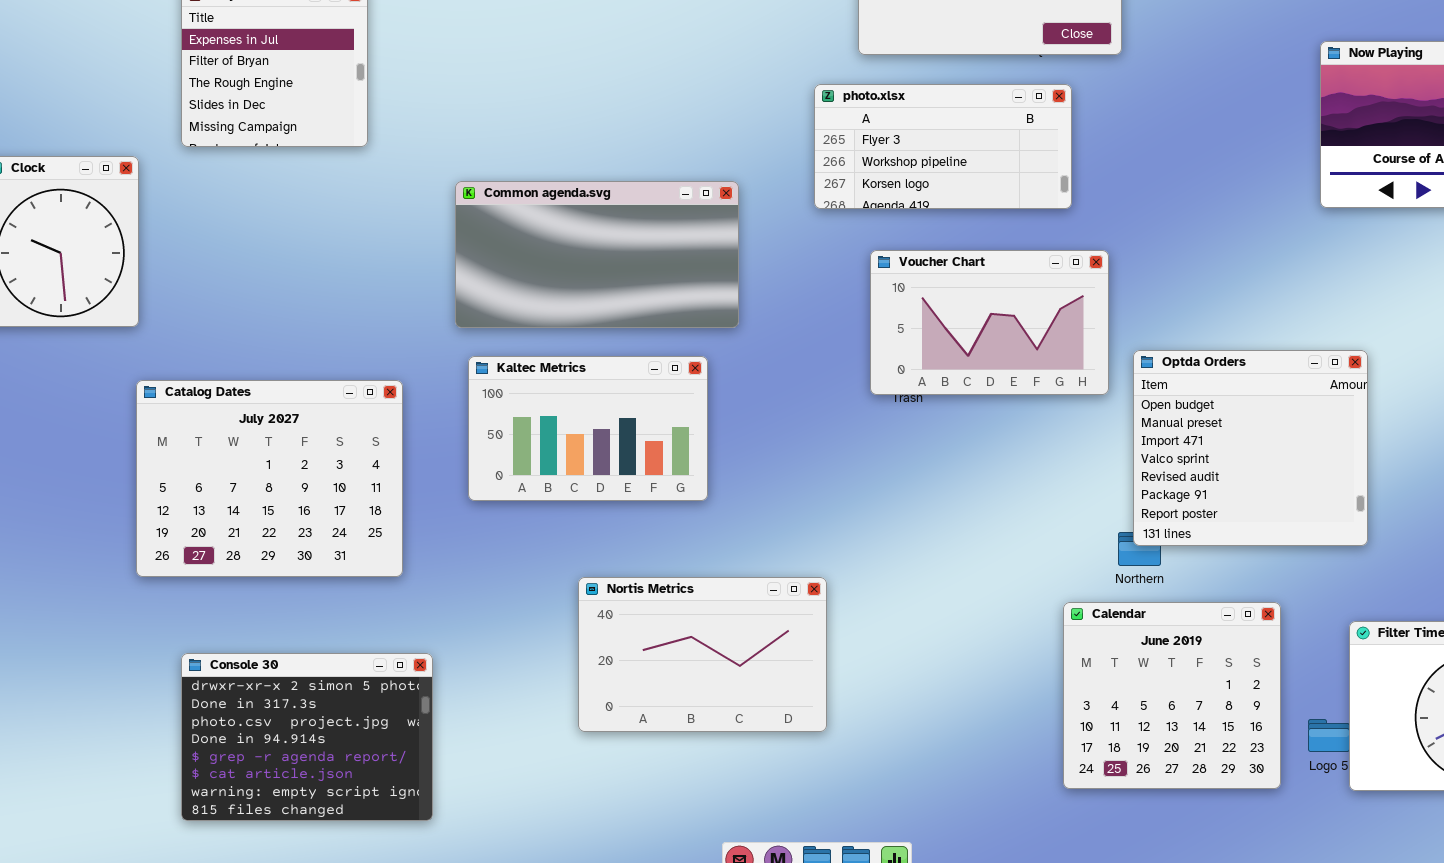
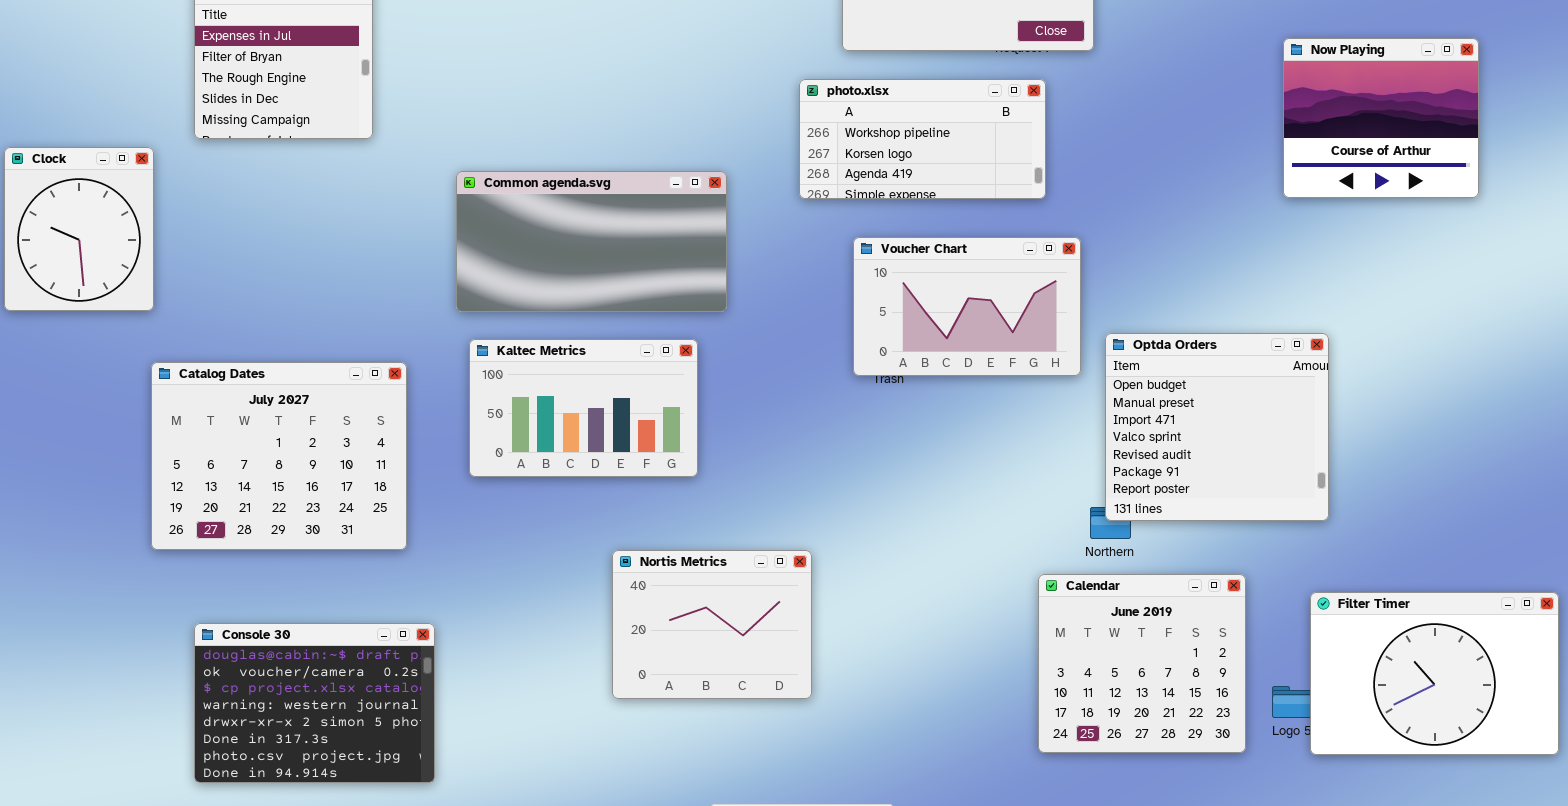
photo.xlsx: [814,84,1072,209] -> [799,79,1046,199], scrolled down 1 row
Nortis Metrics: [578,577,827,732] -> [612,550,812,699], resized
Console 30: [181,653,433,821] -> [194,623,435,783], scrolled up 4 rows

